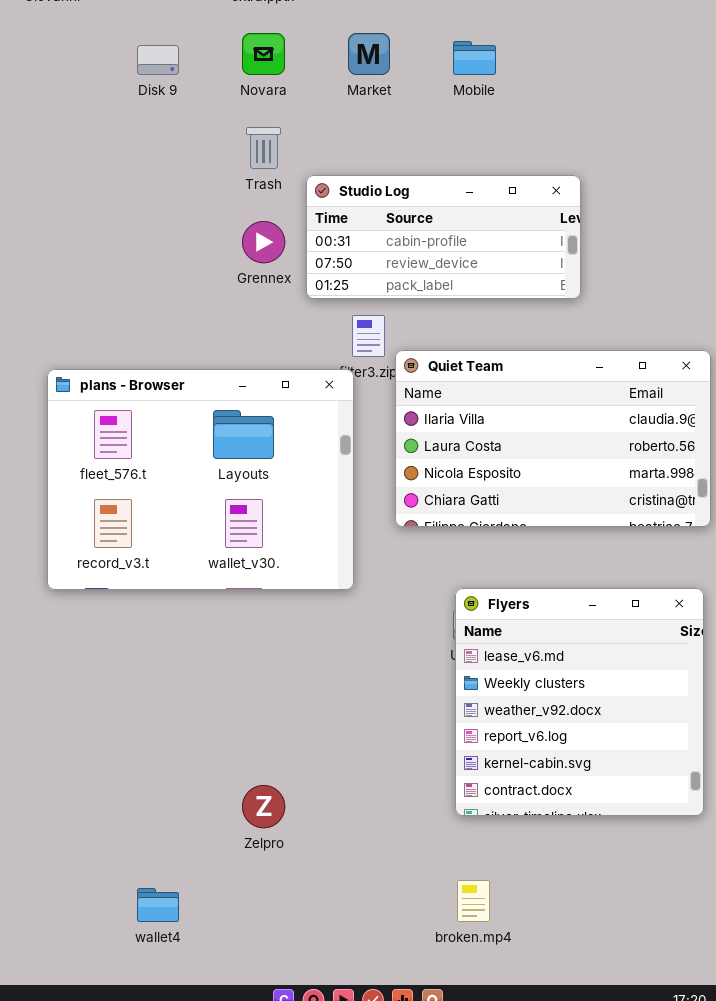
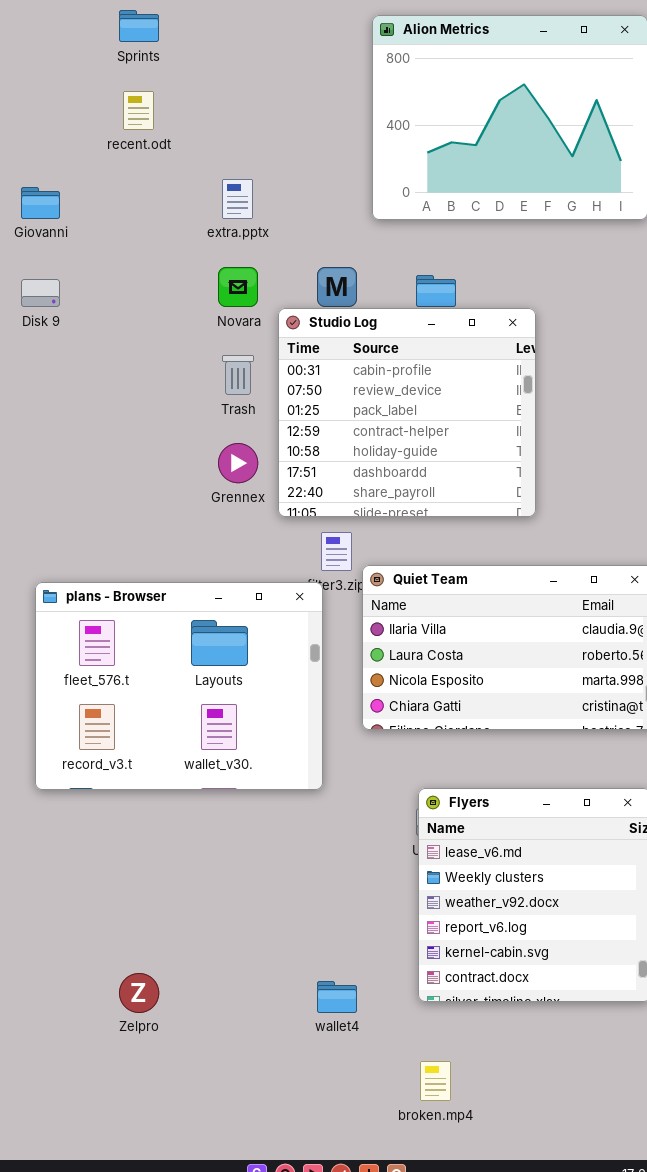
Disk 9: [137,45,179,75] -> [21,279,60,307], moved
Studio Log: [306,175,581,299] -> [278,308,536,517], resized
Zelpro: [242,785,285,828] -> [119,973,159,1013], moved
wallet4: [137,888,179,922] -> [317,981,357,1013], moved

